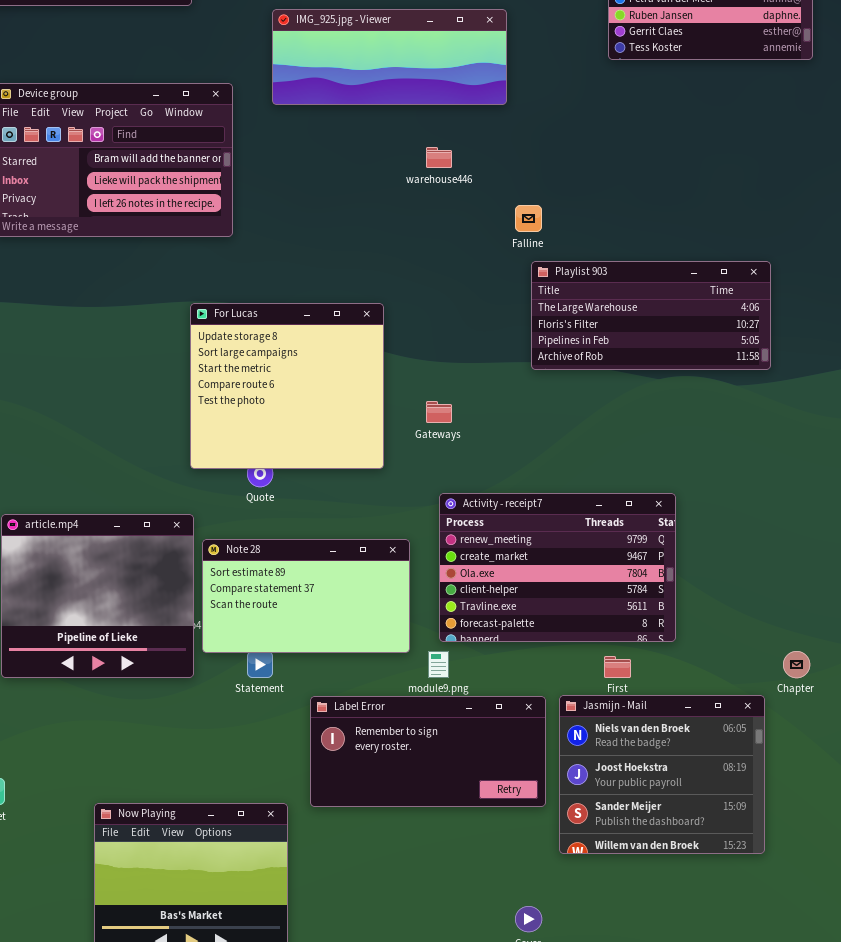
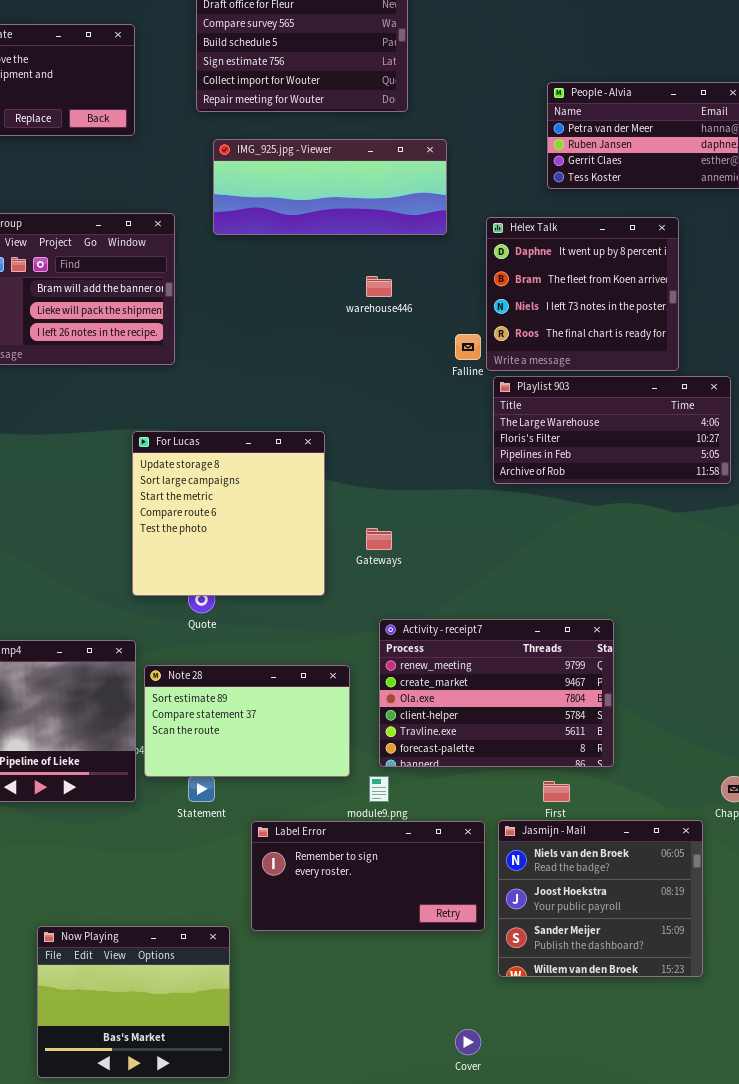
Helex Talk: none -> [486,217,679,371], opened
Playlist 903: [531,261,771,370] -> [493,376,731,484], moved

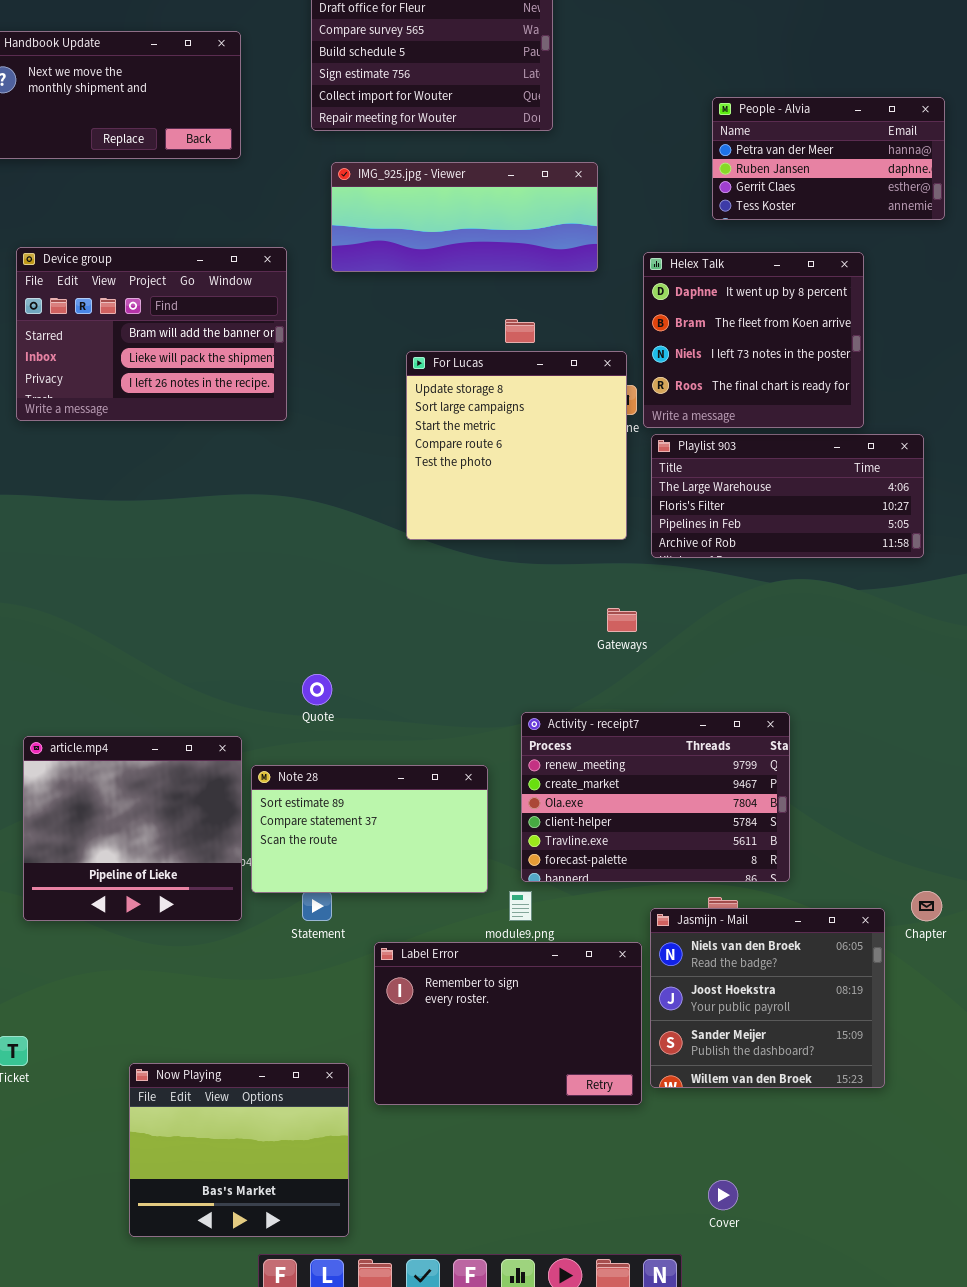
For Lucas: [132,431,325,596] -> [406,351,627,540], moved
Gateways: [366,528,392,550] -> [607,608,637,632], moved
Jasmijn - Mail: [498,820,703,977] -> [650,908,885,1088], moved
Label Error: [251,821,485,931] -> [374,942,642,1105], resized
Cover: [455,1029,481,1055] -> [708,1180,738,1210], moved

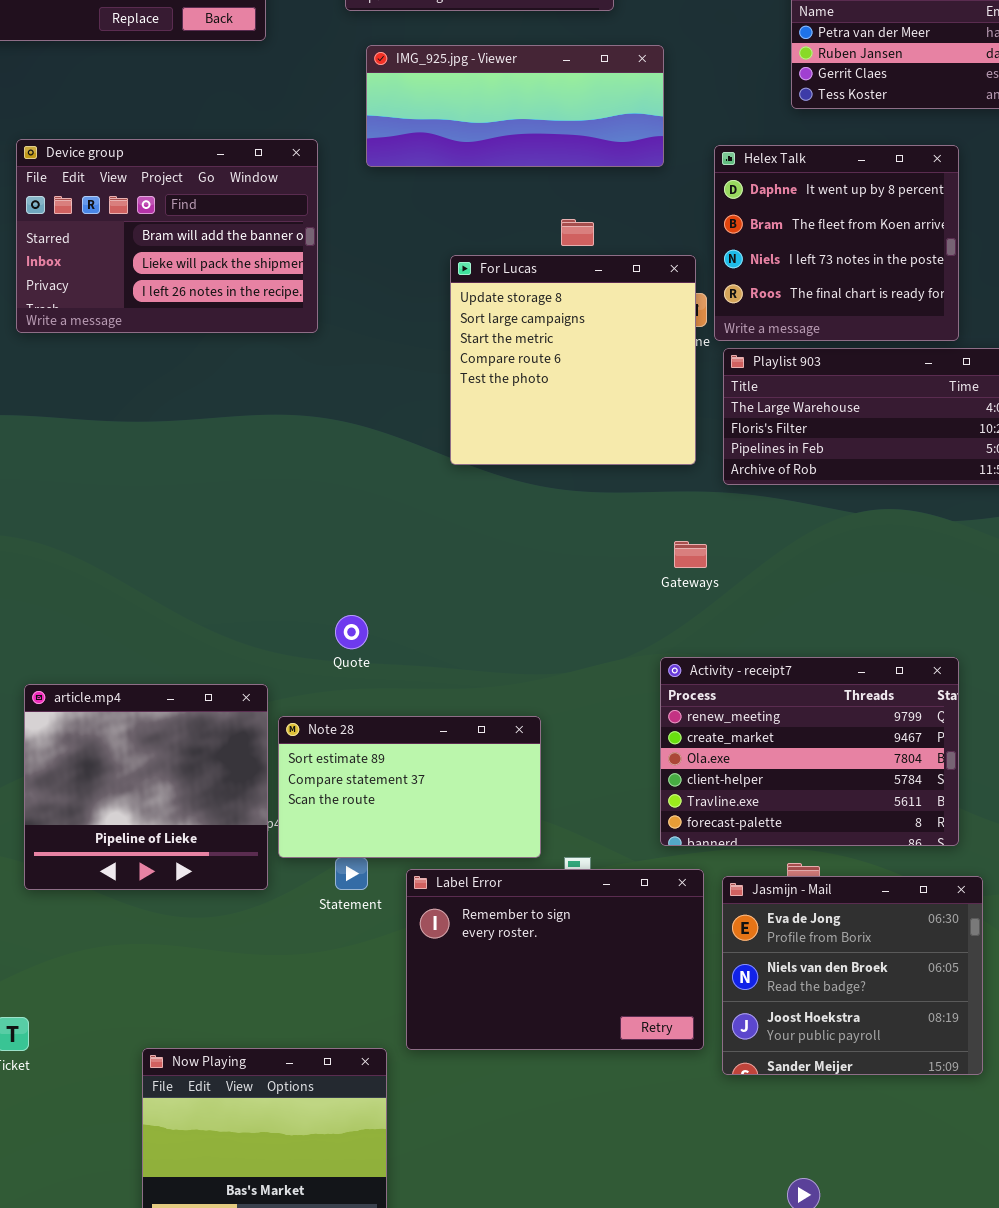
Activity - receipt7: [521,712,790,882] -> [660,657,959,846], moved
Jasmijn - Mail: [650,908,885,1088] -> [722,876,983,1075], scrolled up 1 row
Label Error: [374,942,642,1105] -> [406,869,704,1050], moved

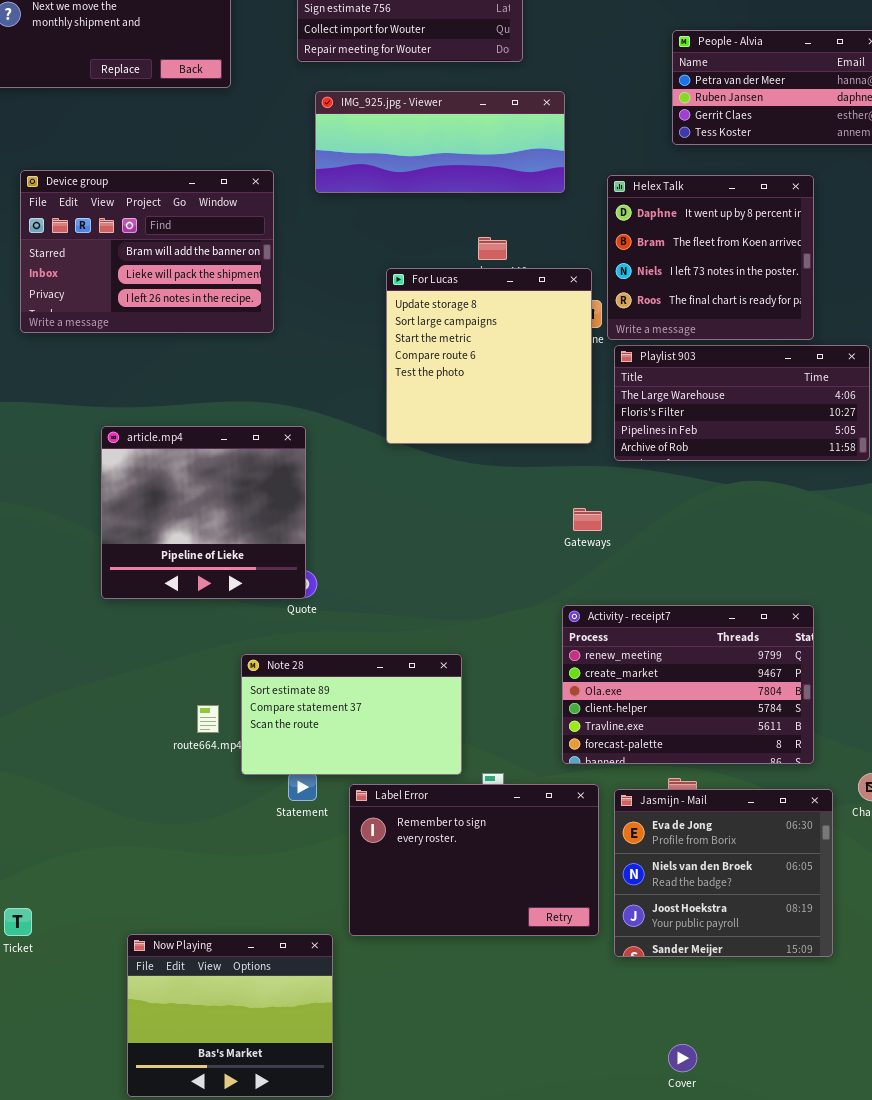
article.mp4: [24,684,268,890] -> [101,426,306,599], moved

